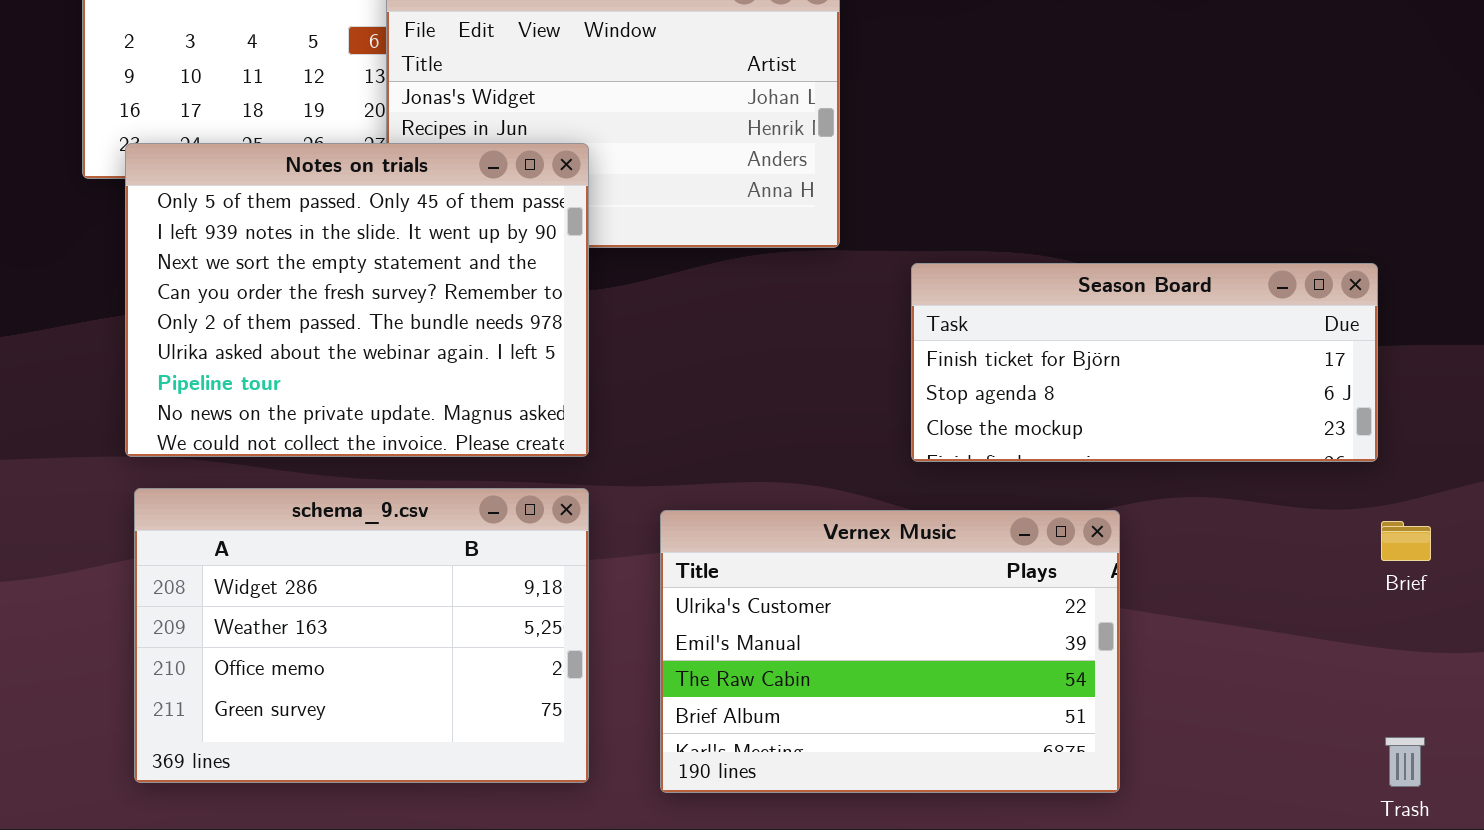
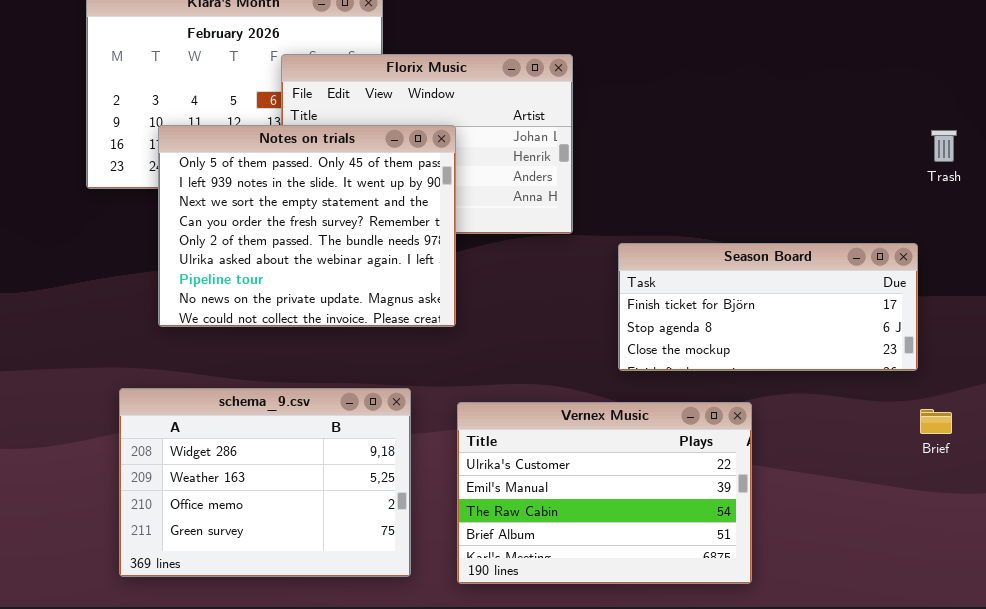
Notes on trials: [125,143,589,457] -> [158,125,456,327], moved
Trash: [1385,737,1425,787] -> [931,130,957,162], moved

